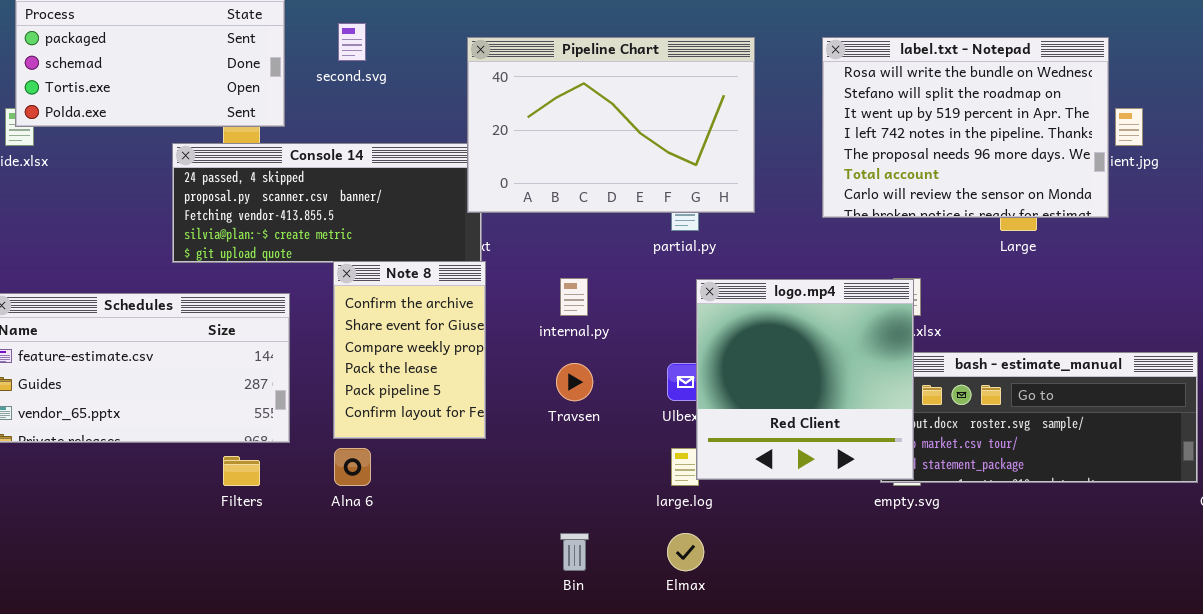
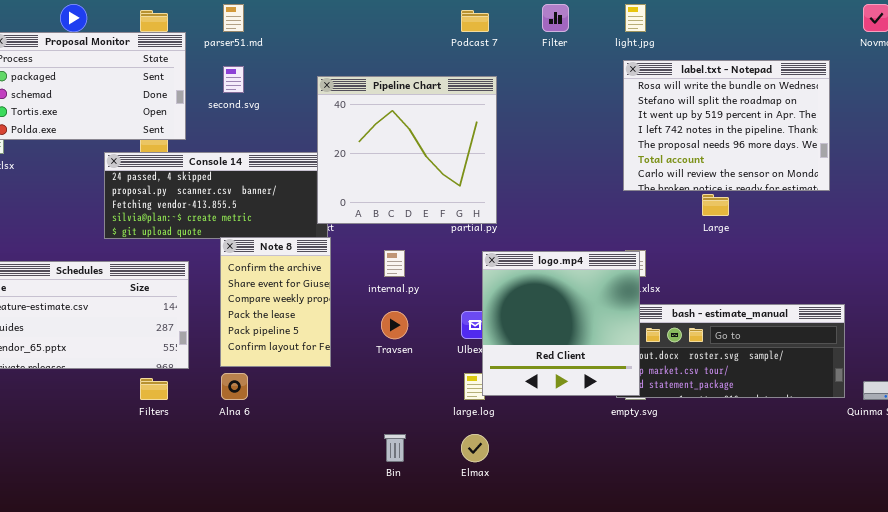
Pipeline Chart: [467,37,755,213] -> [317,76,497,224], resized
label.txt - Notepad: [822,37,1109,218] -> [623,60,830,191], moved

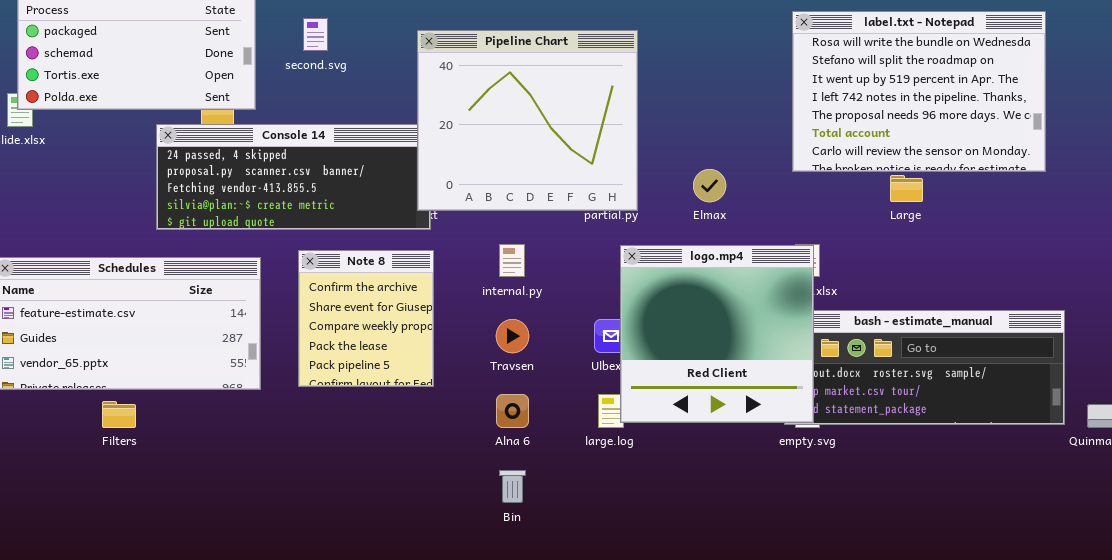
Note 8: [220,237,331,367] -> [298,250,434,387], resized
Alna 6: [221,373,248,400] -> [496,394,529,428], moved
Filters: [140,378,168,400] -> [102,401,136,428], moved
Elmax: [461,434,489,462] -> [693,169,726,202], moved

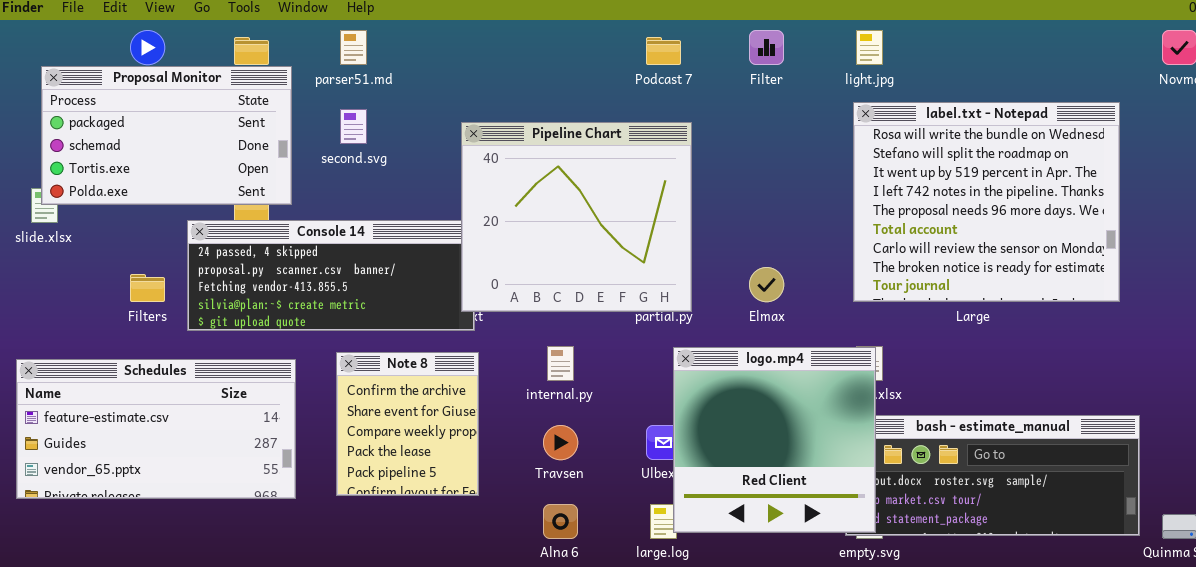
label.txt - Notepad: [792,11,1046,172] -> [853,102,1120,302], resized
Filters: [102,401,136,428] -> [130,274,165,302], moved

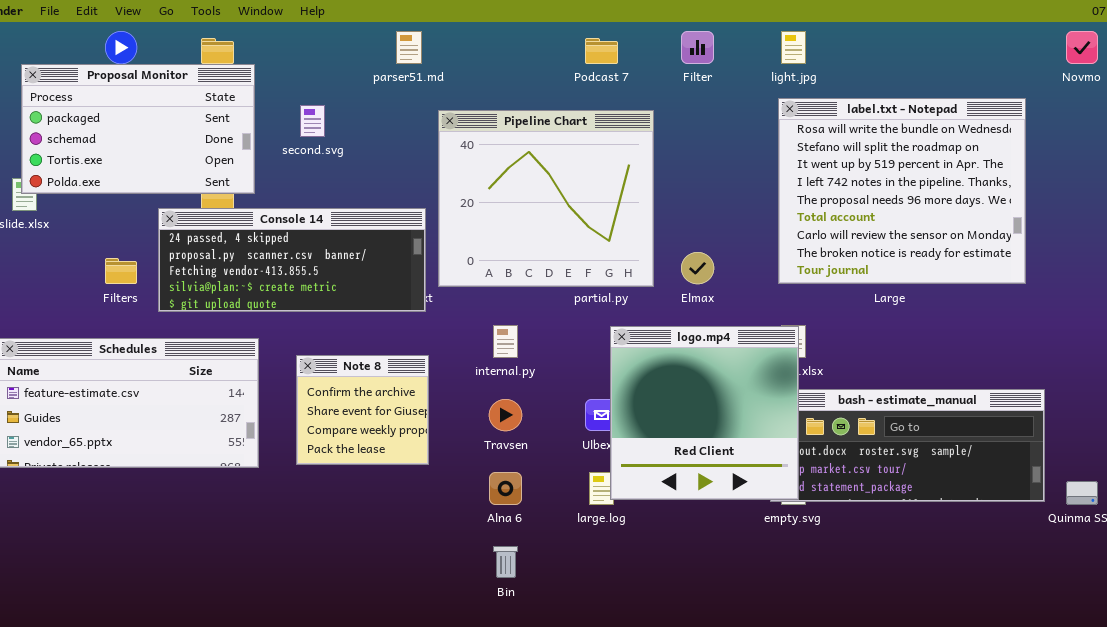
parser51.md: [340,30,367,65] -> [396,31,422,64], moved
Pipeline Chart: [461,122,692,312] -> [438,110,654,287], moved
Note 8: [336,352,479,496] -> [296,355,429,465], resized

